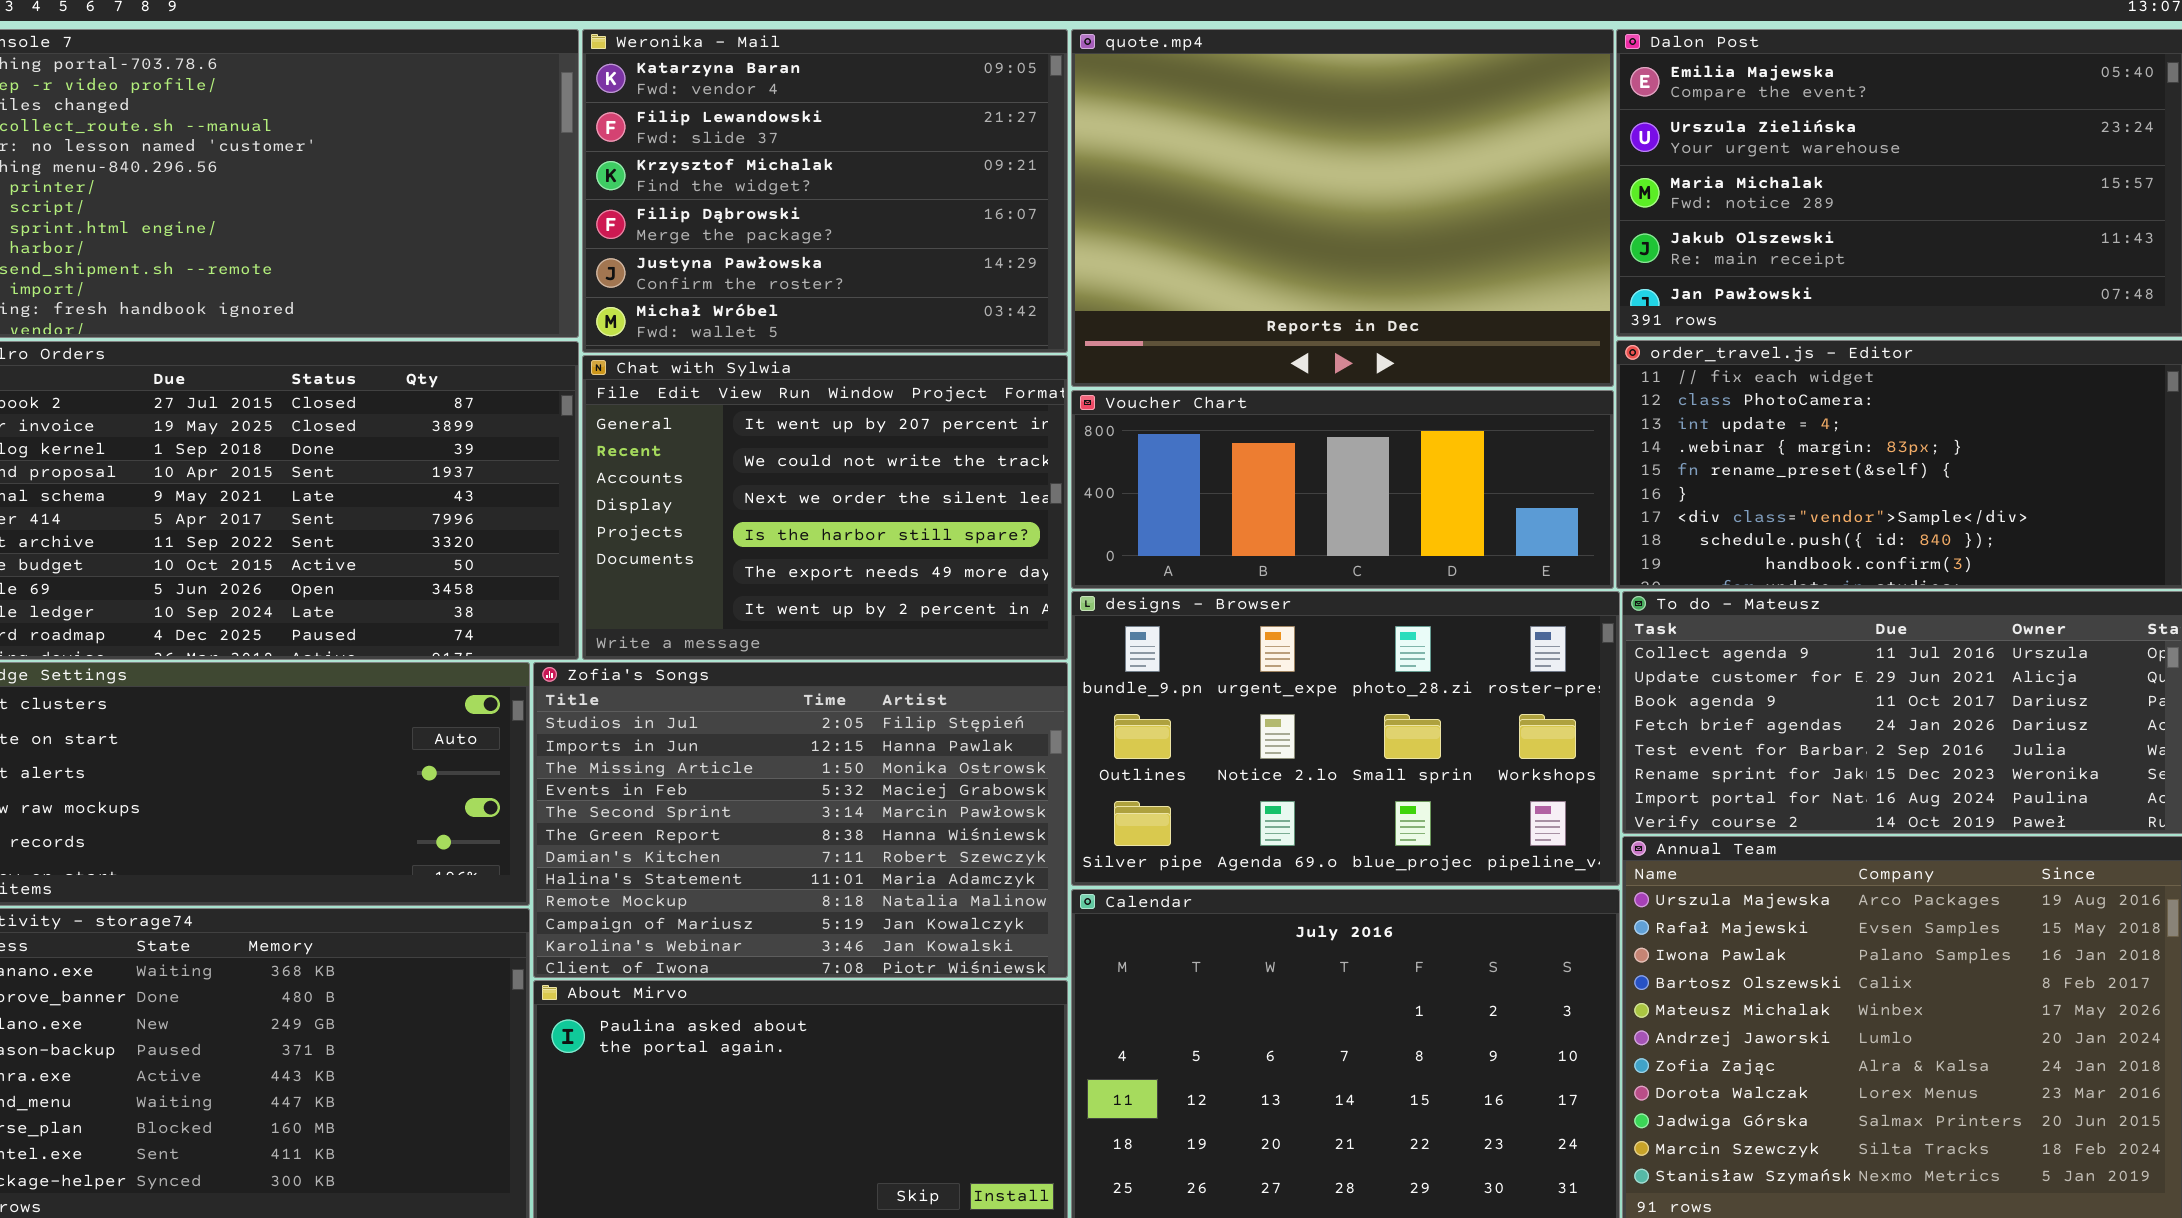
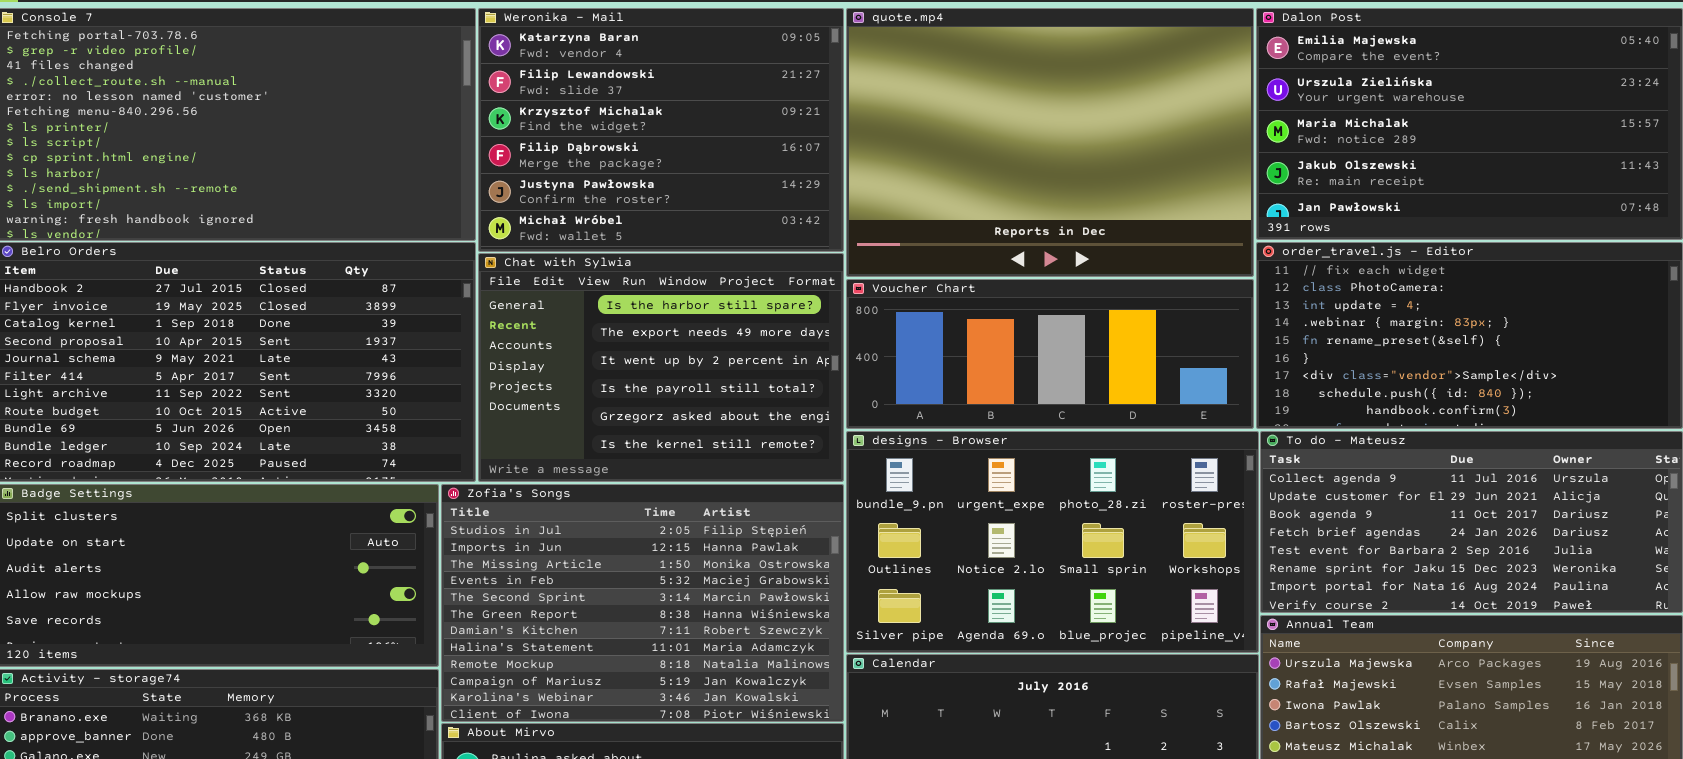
Chat with Sylwia: [582,355,1068,660] -> [478,253,844,482], scrolled down 3 rows

